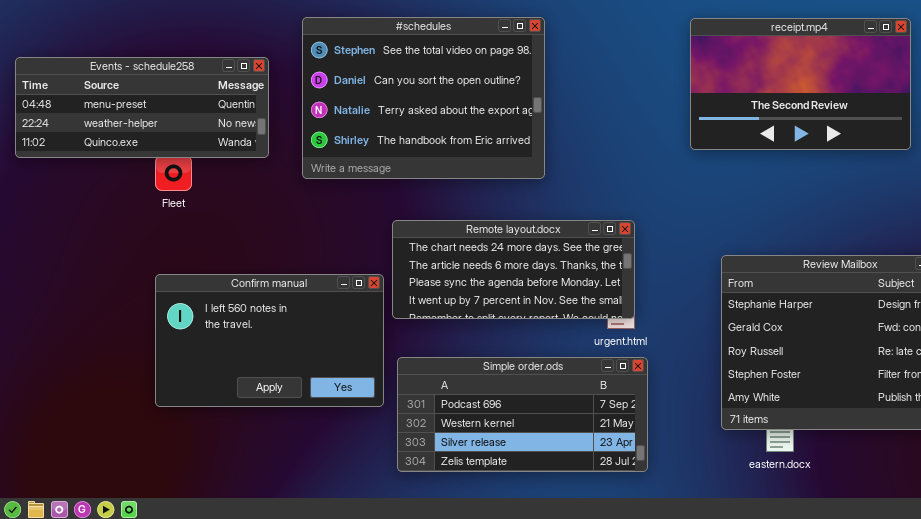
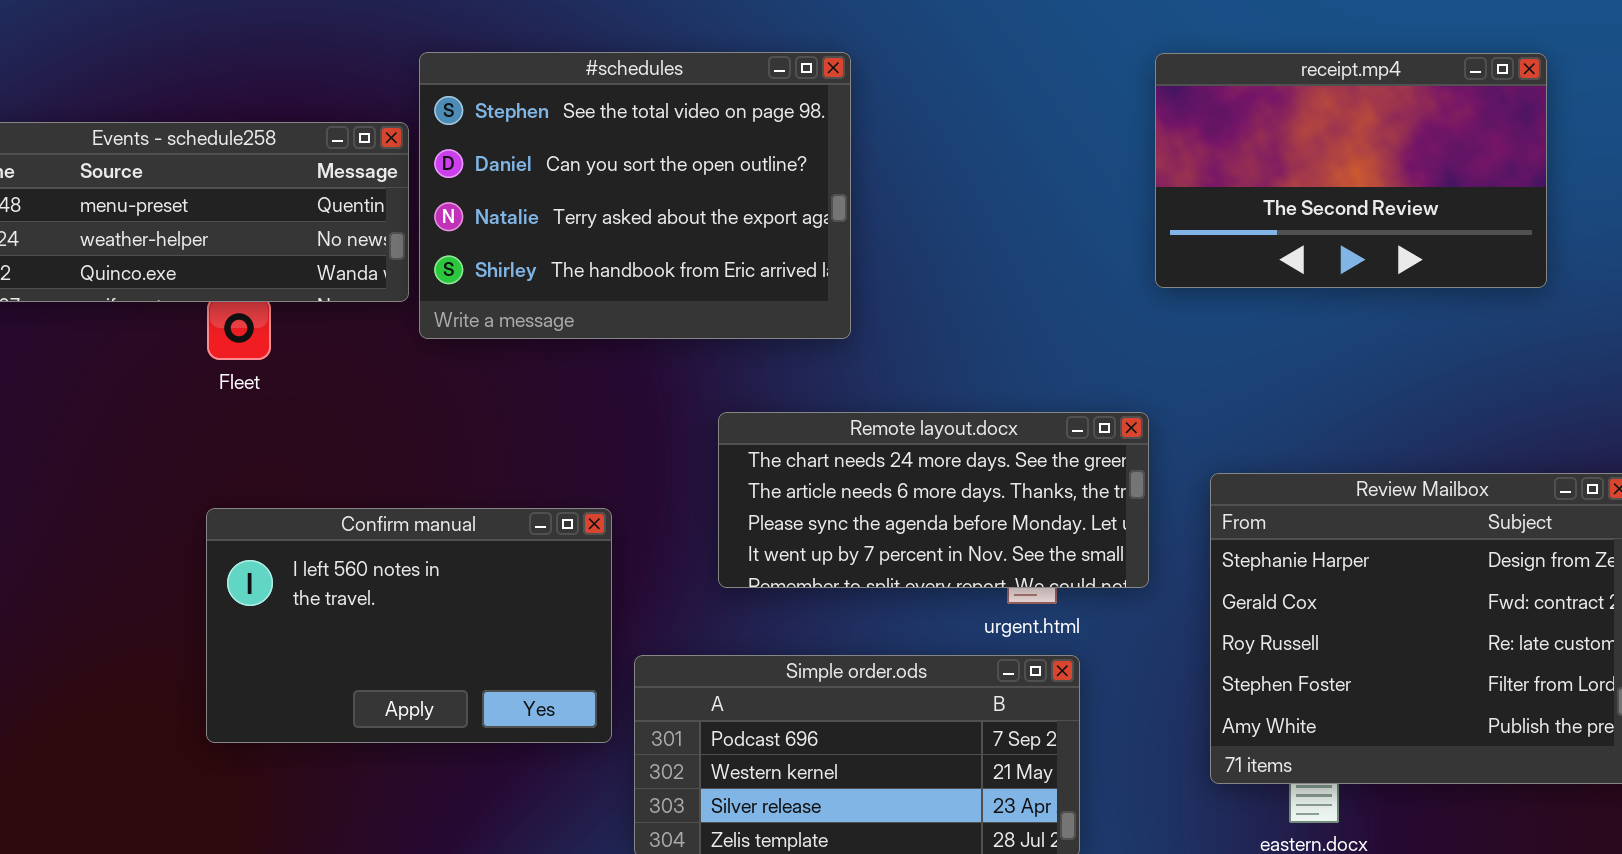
#schedules: [302,17,545,179] -> [419,52,851,339], moved
Remote layout.docx: [392,220,635,319] -> [718,412,1149,588], moved

